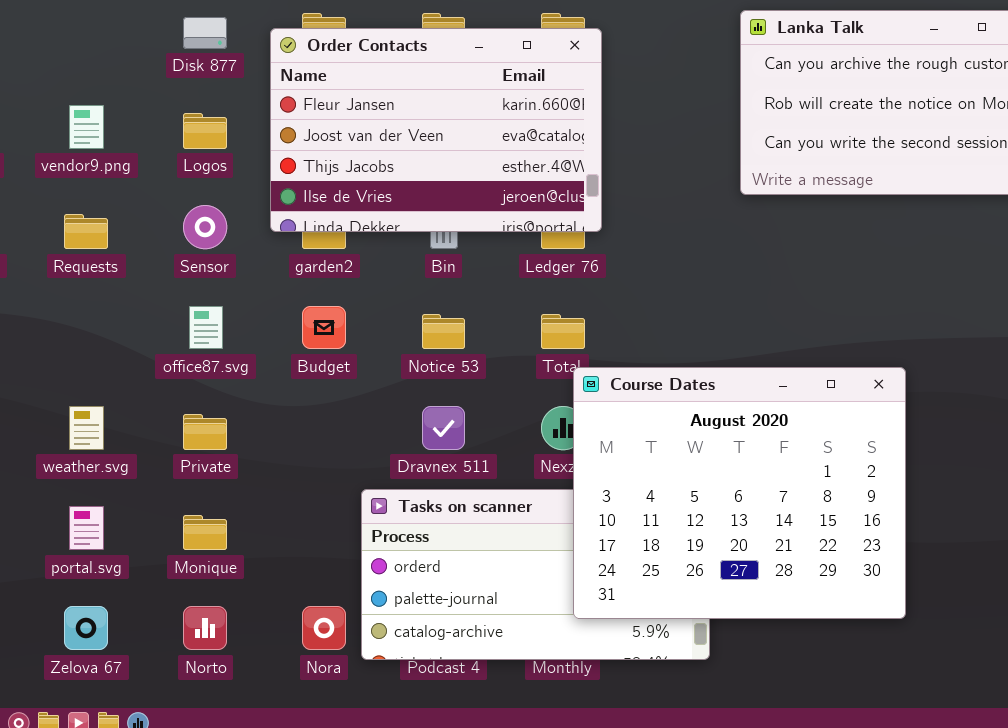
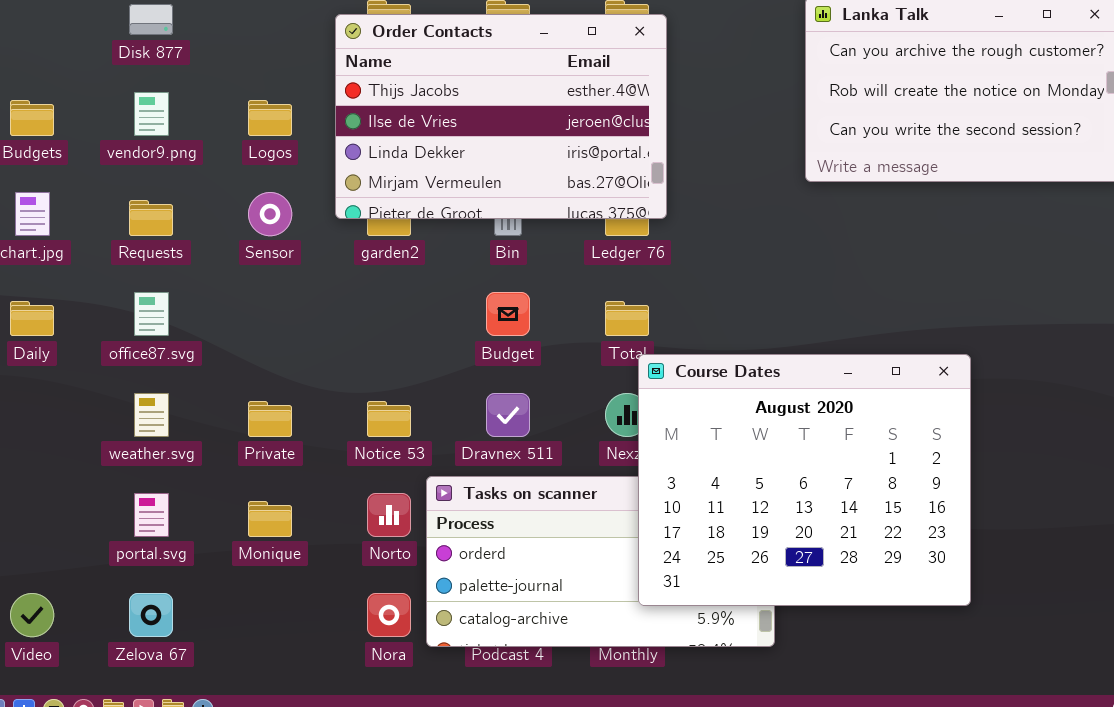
Disk 877: [183,17,227,49] -> [129,4,173,35], moved
Order Contacts: [270,28,602,232] -> [335,14,667,219], scrolled down 2 rows
office87.svg: [189,306,223,349] -> [134,292,169,336], moved
Budget: [302,306,346,349] -> [486,292,530,336], moved
Notice 53: [422,314,465,349] -> [367,401,411,437], moved
Norto: [183,606,227,650] -> [367,493,411,537], moved

